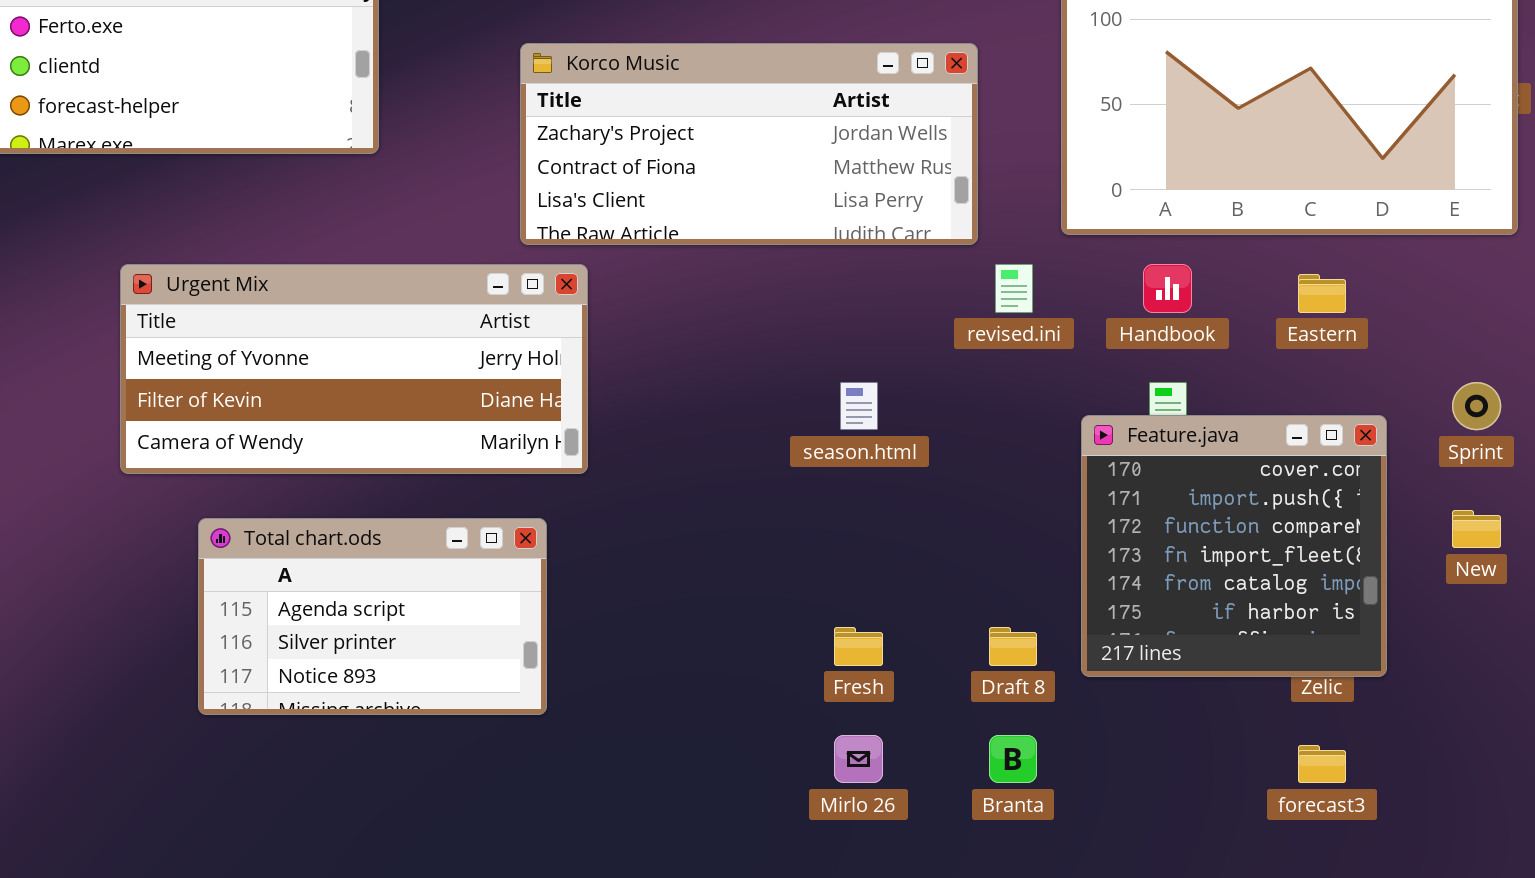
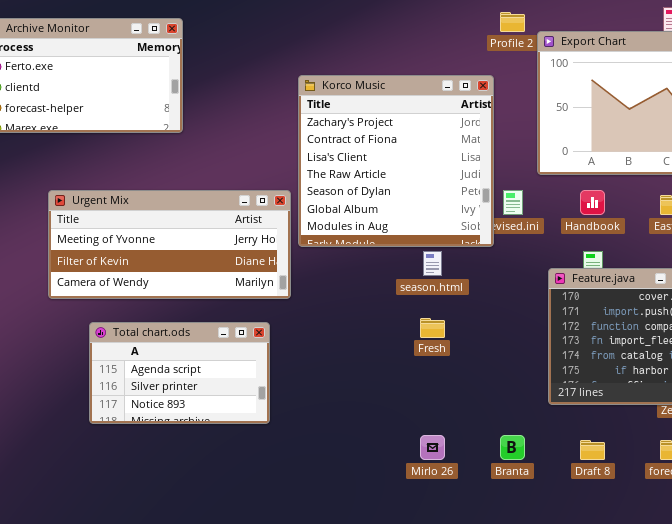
Korco Music: [520,43,978,245] -> [298,75,494,247], resized
Fresh: [834,627,883,666] -> [420,318,445,338], moved
Draft 8: [989,627,1037,666] -> [580,440,605,460], moved

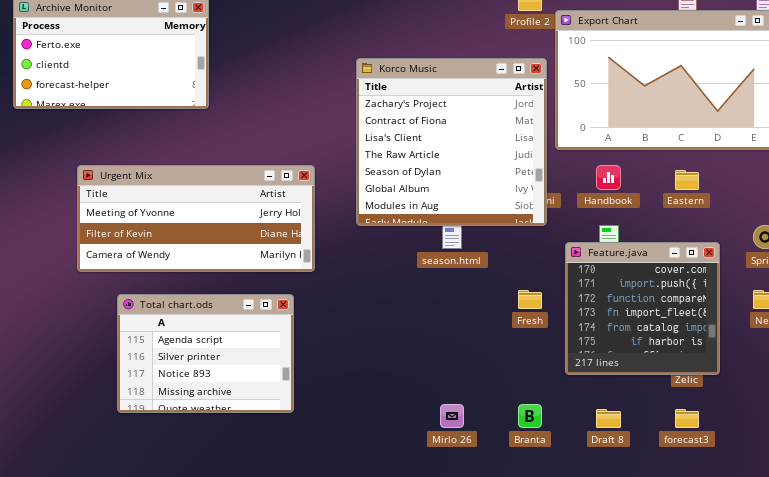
Korco Music: [298,75,494,247] -> [356,58,547,226], moved
Fresh: [420,318,445,338] -> [518,290,542,309], moved
Total chart.ods: [89,322,270,424] -> [117,294,294,413], resized

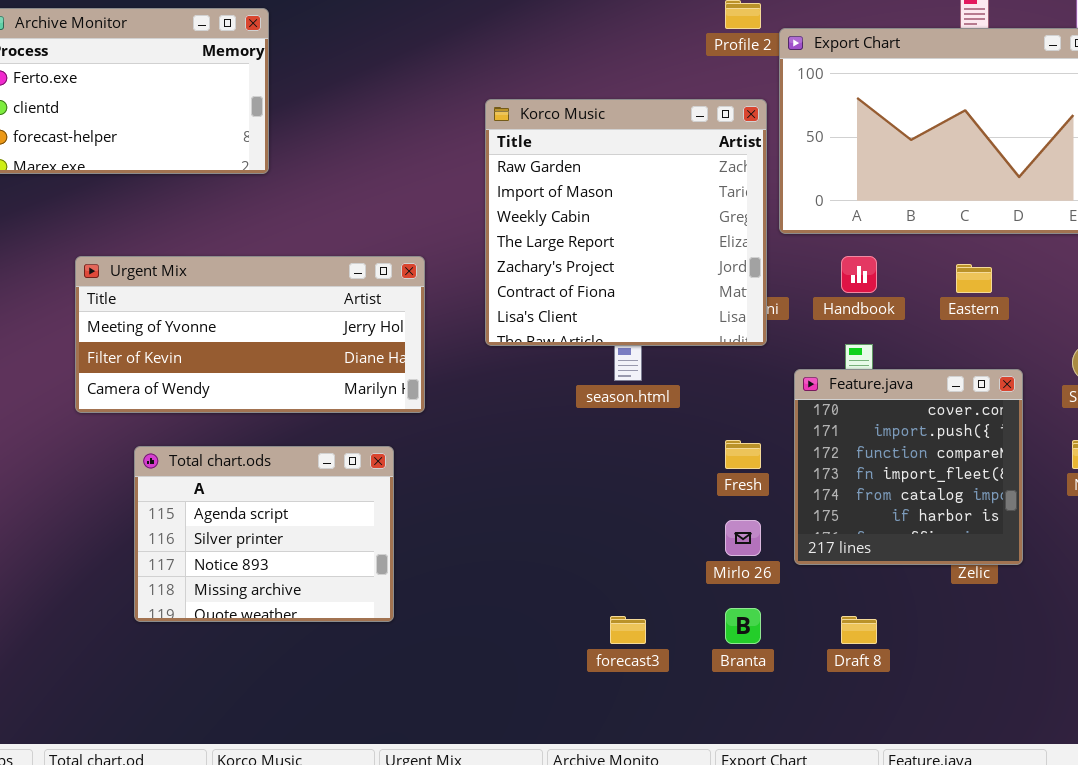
Korco Music: [356,58,547,226] -> [485,99,767,346], scrolled up 4 rows
Mirlo 26: [440,404,464,428] -> [725,520,761,556], moved
forecast3: [675,409,699,428] -> [610,616,646,644], moved

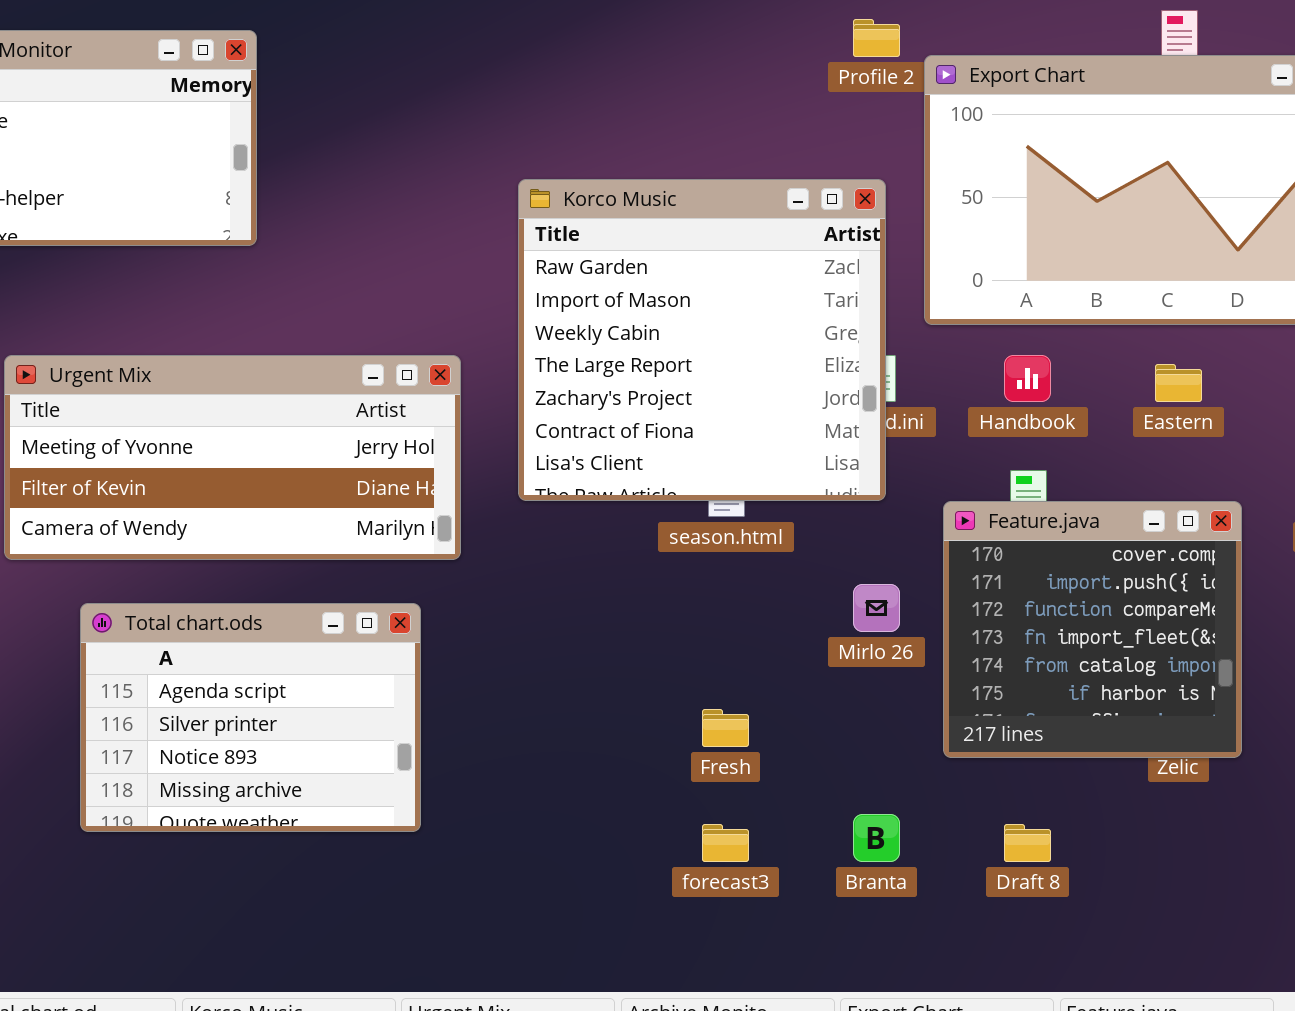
Korco Music: [485,99,767,346] -> [518,179,886,501], moved
Fresh: [725,440,761,469] -> [702,709,749,747], moved
Mirlo 26: [725,520,761,556] -> [853,584,900,632], moved

